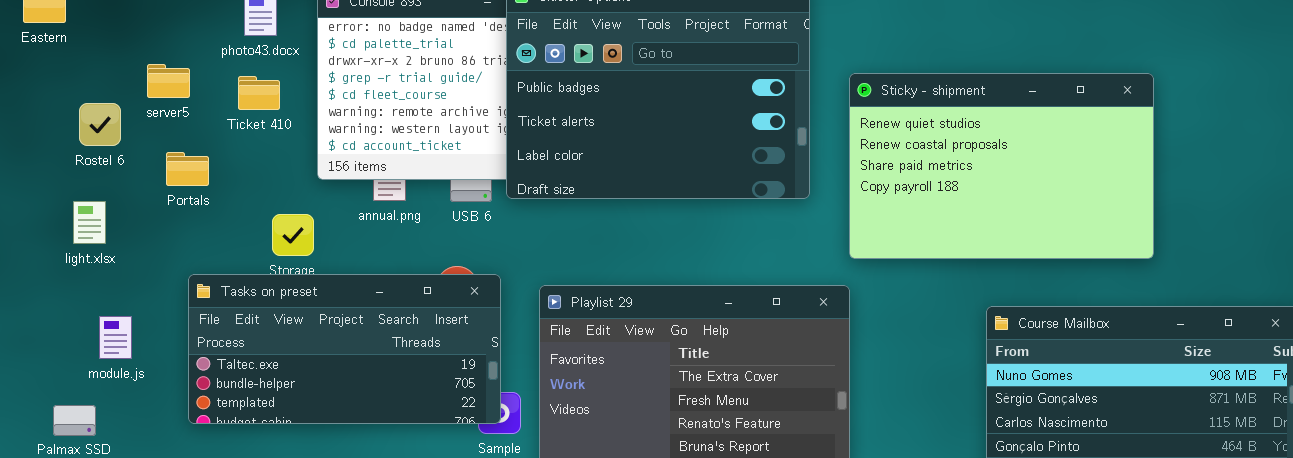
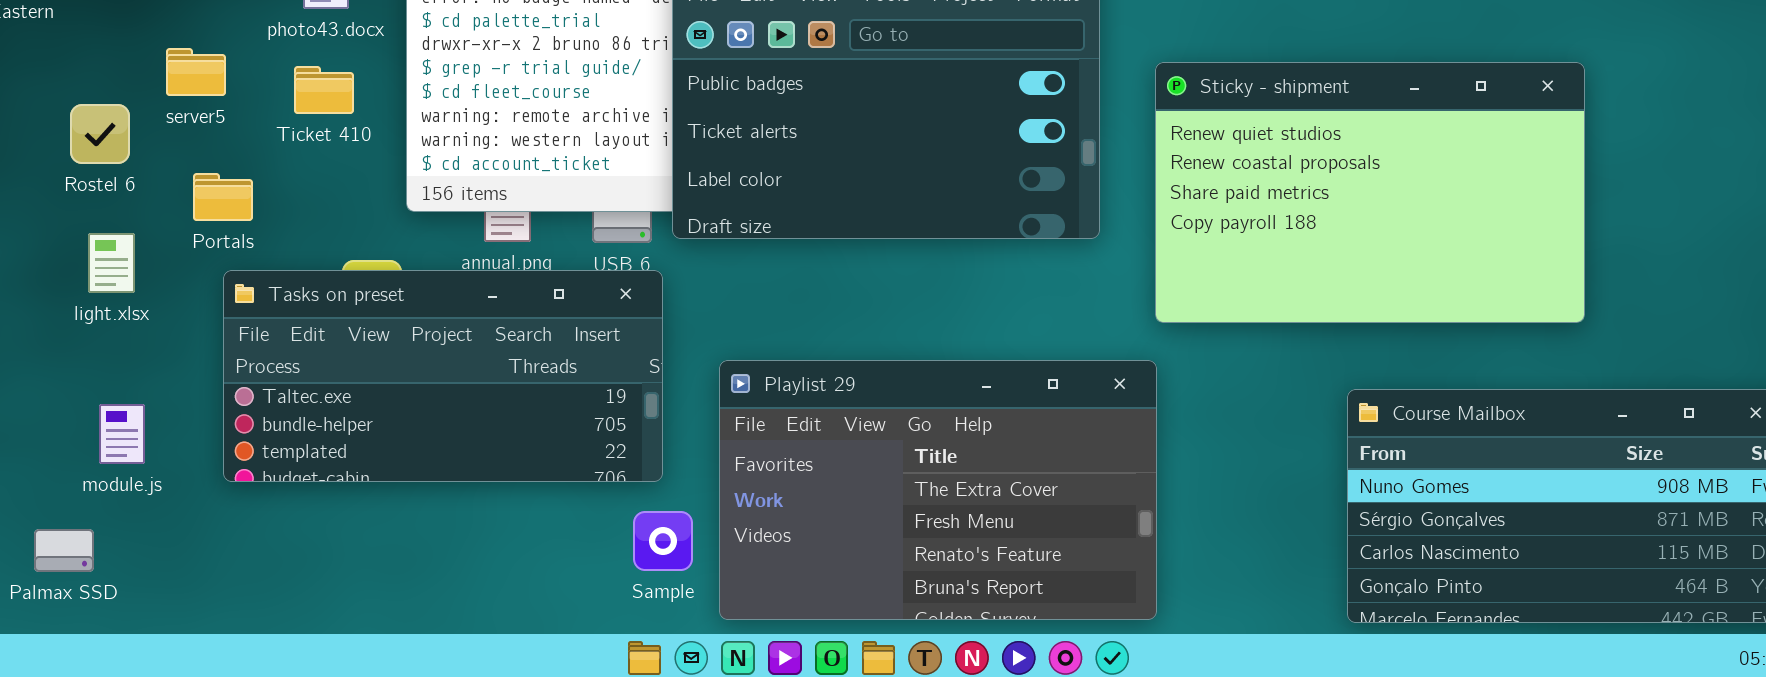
light.xlsx: [73,201,106,244] -> [88,233,135,293], moved
Tasks on preset: [188,274,501,424] -> [223,270,663,482], moved

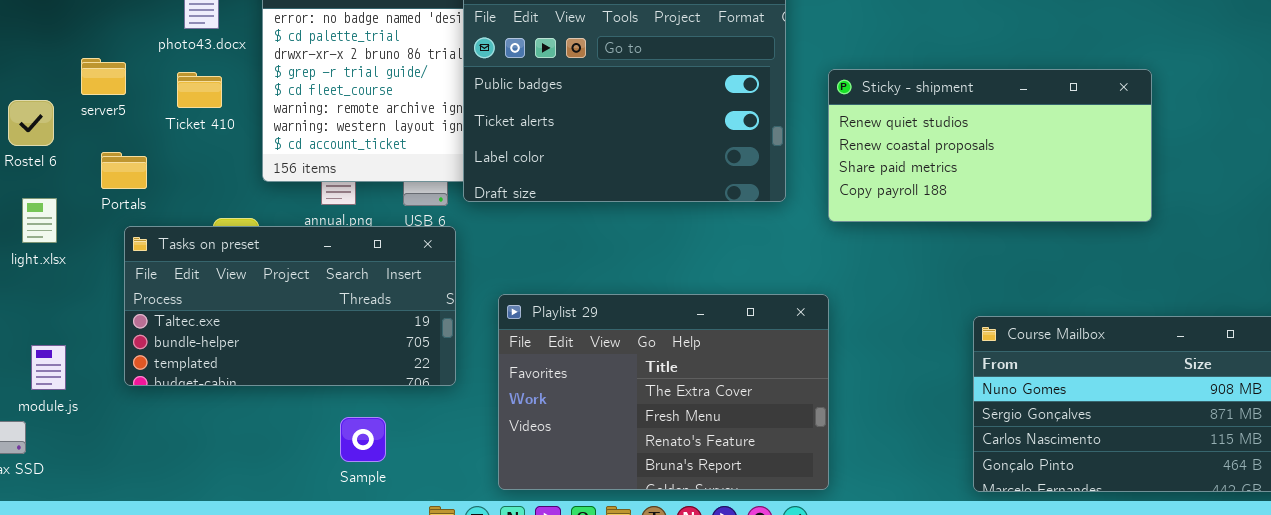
Sticky - shipment: [1155,62,1585,323] -> [828,69,1152,222], resized
module.js: [99,404,145,464] -> [31,345,66,390], moved
Sample: [633,511,693,571] -> [340,417,386,462], moved

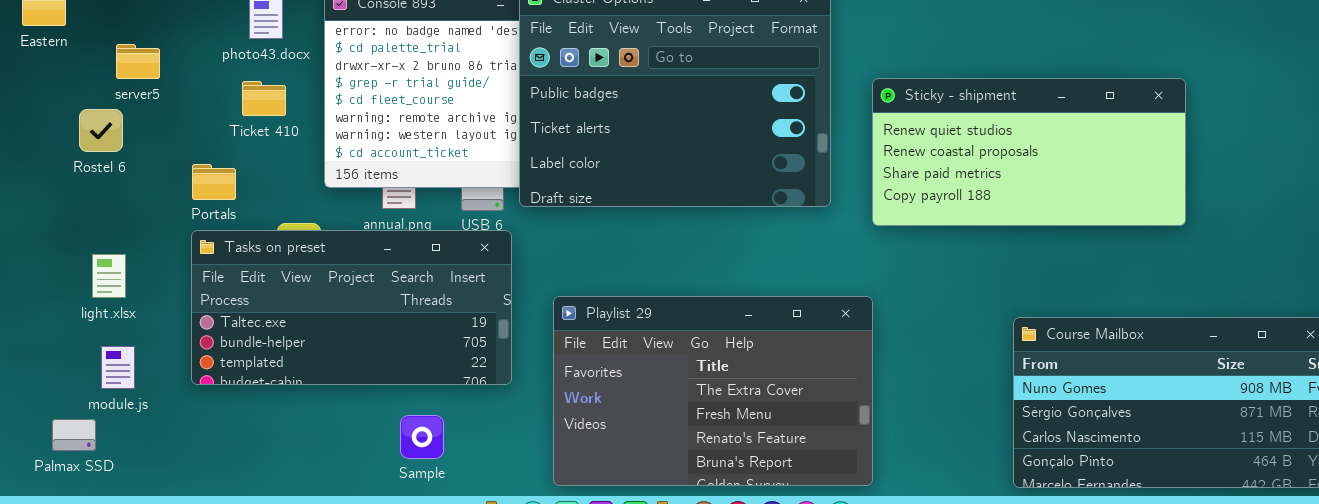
server5: [81,58,126,95] -> [116,44,160,79], moved
Portals: [101,152,147,189] -> [192,164,236,200], moved
light.xlsx: [22,198,57,243] -> [92,254,126,298], moved

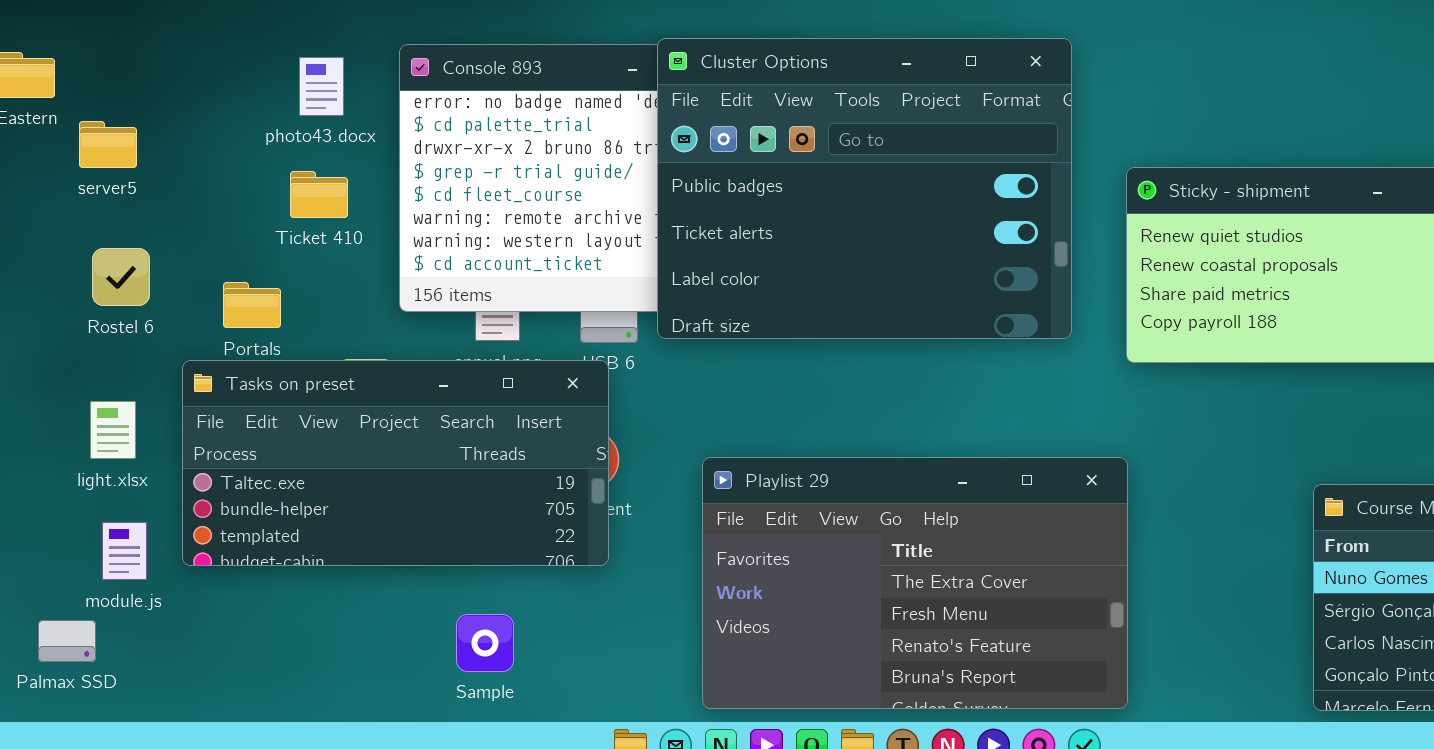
server5: [116,44,160,79] -> [79,121,137,168], moved
Rostel 6: [79,109,123,152] -> [92,248,150,306], moved
Tasks on preset: [191,230,512,385] -> [182,360,609,566], moved
Sample: [400,415,444,459] -> [456,614,514,672], moved

